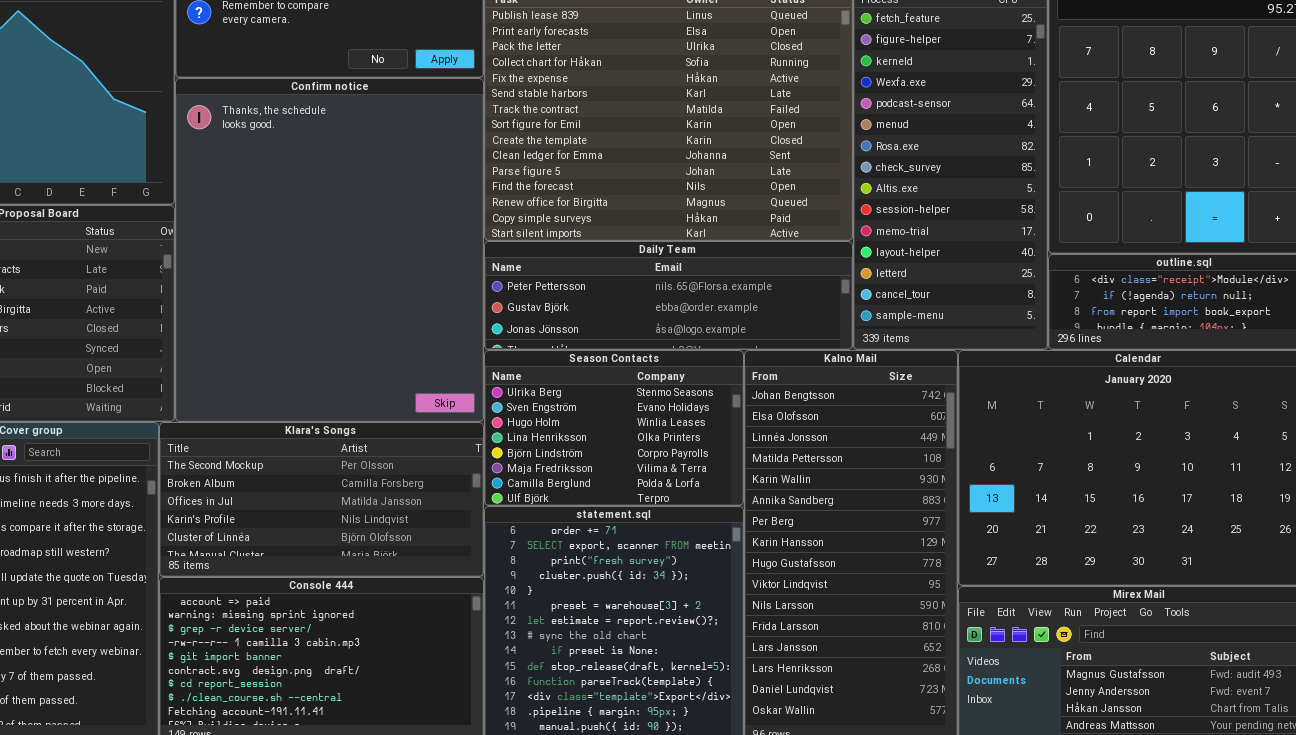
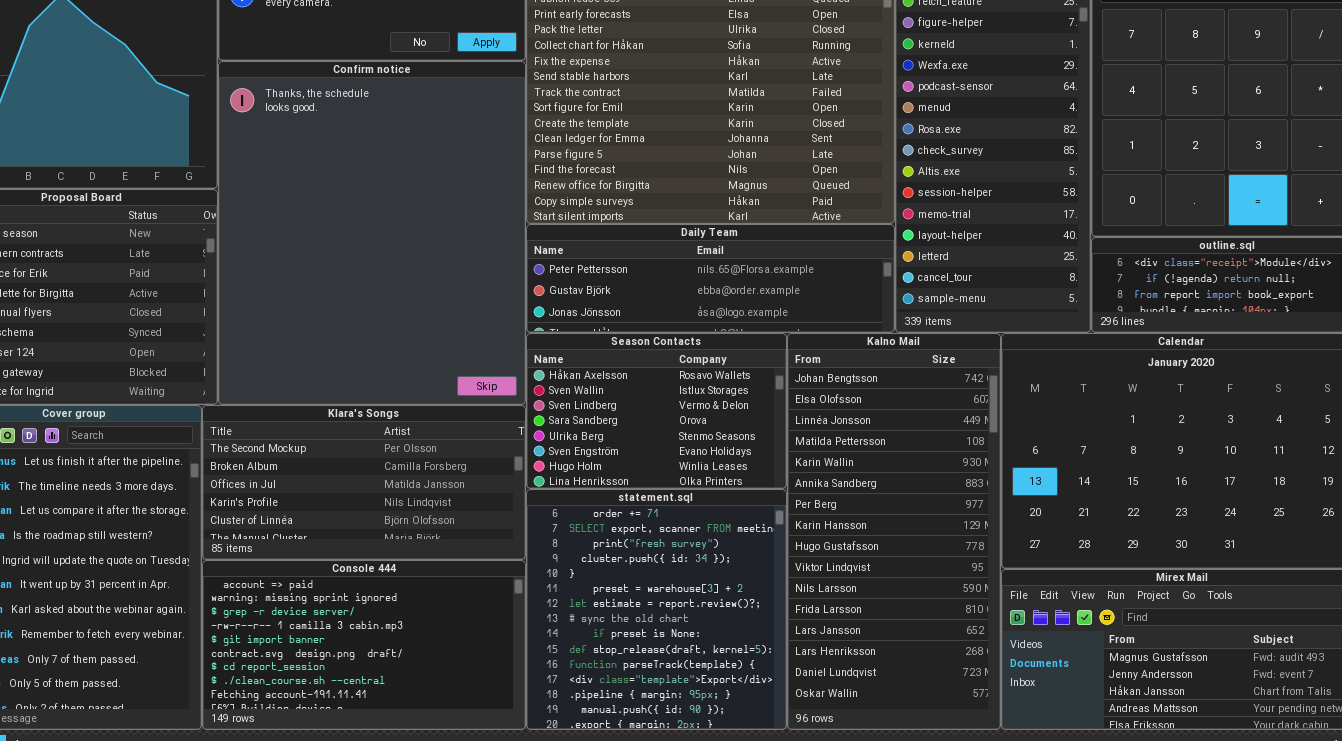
Season Contacts: [484,350,744,506] -> [526,333,787,489], scrolled up 4 rows

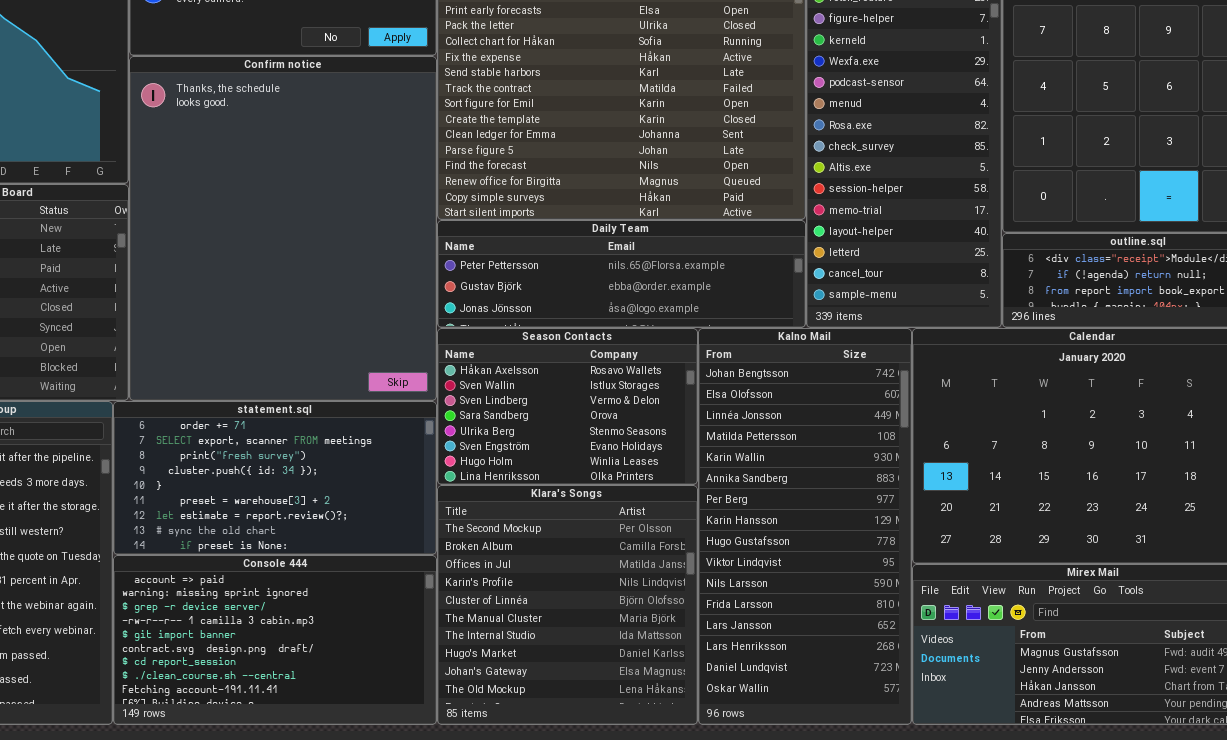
Klara's Songs: [202,405,526,560] -> [437,485,698,725], moved, resized
statement.sql: [526,489,787,730] -> [113,401,437,555], moved, resized

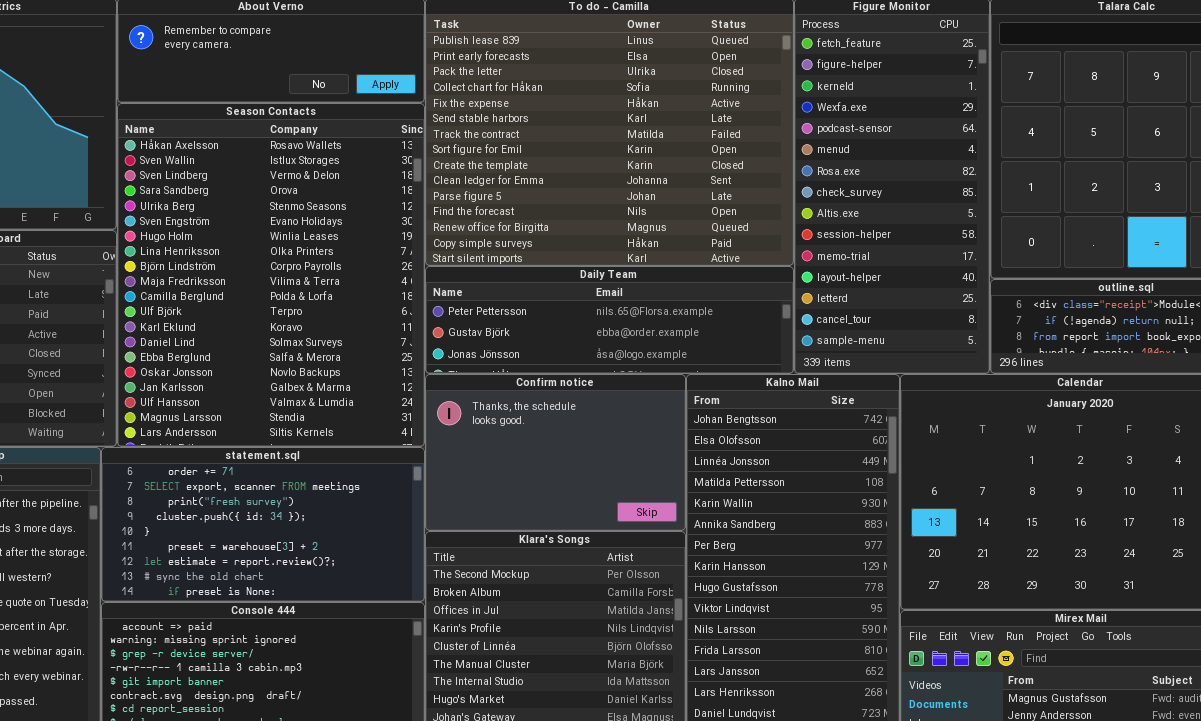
Confirm notice: [129,56,437,401] -> [425,374,686,531], moved, resized
Season Contacts: [437,328,698,485] -> [117,103,425,447], moved, resized

